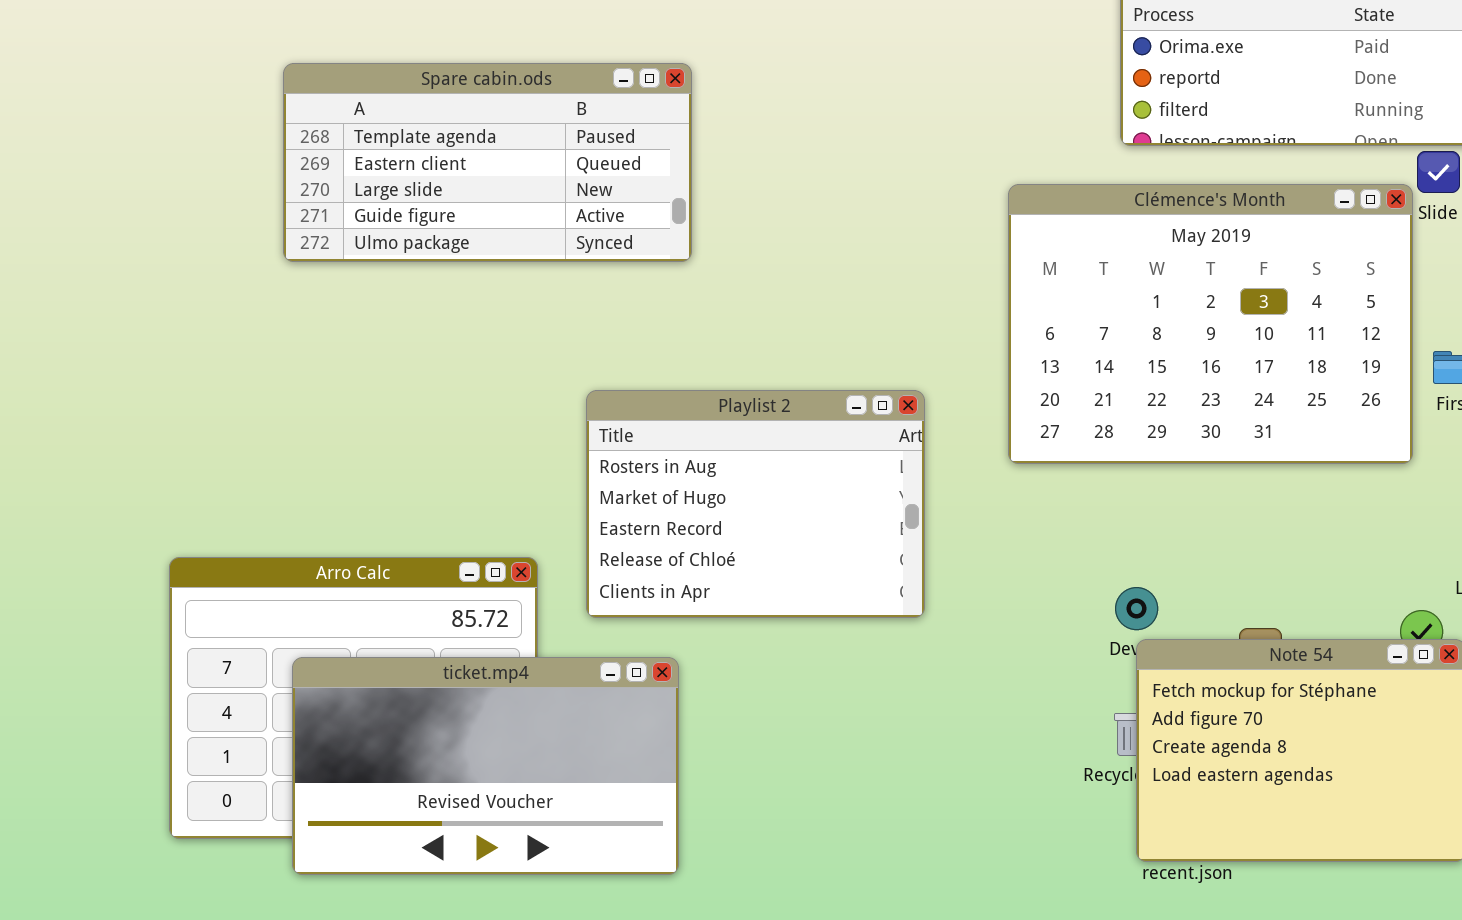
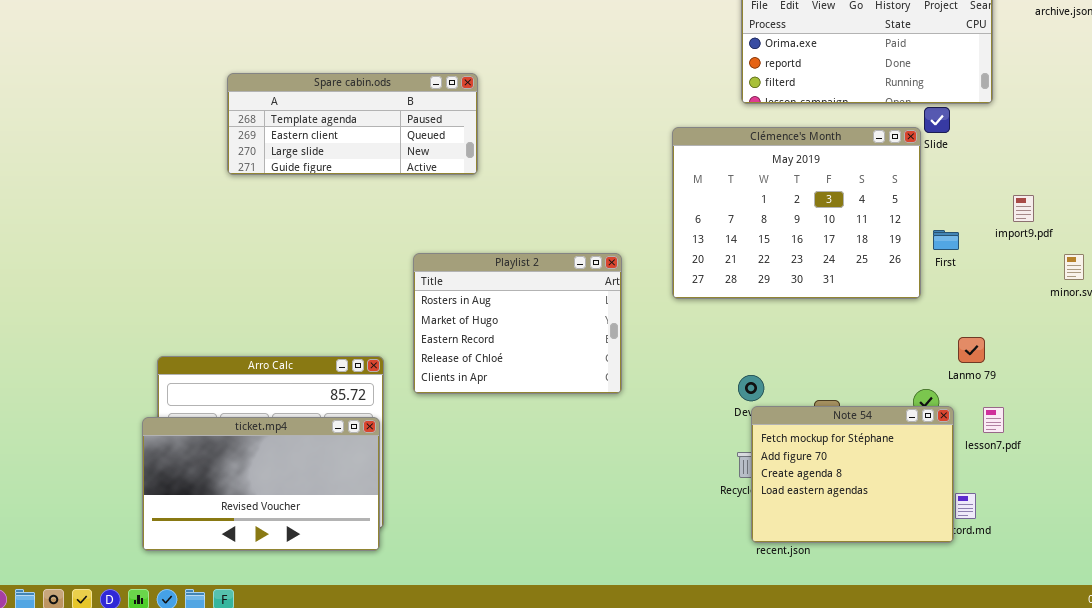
Spare cabin.ods: [283,63,692,262] -> [227,73,478,175], resized
ticket.mp4: [292,657,679,875] -> [142,417,380,551], moved

